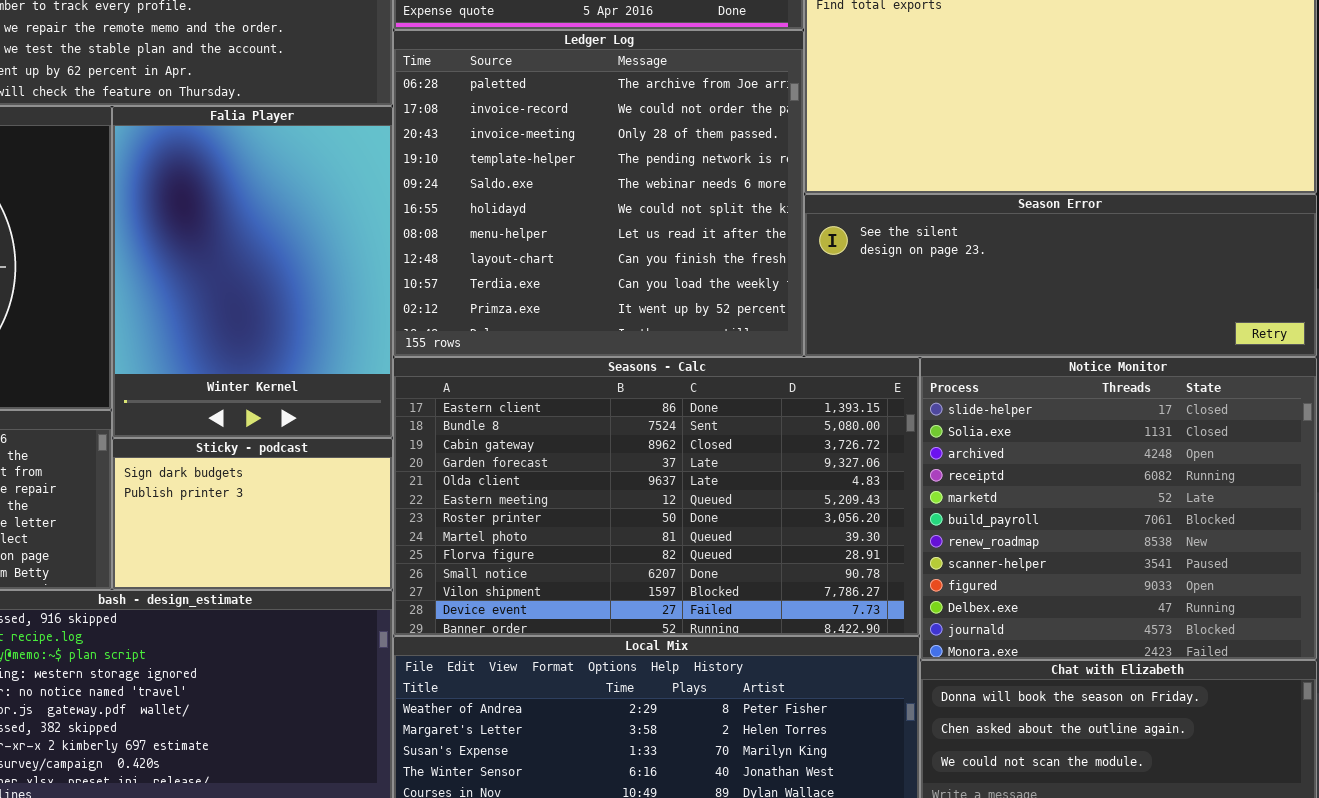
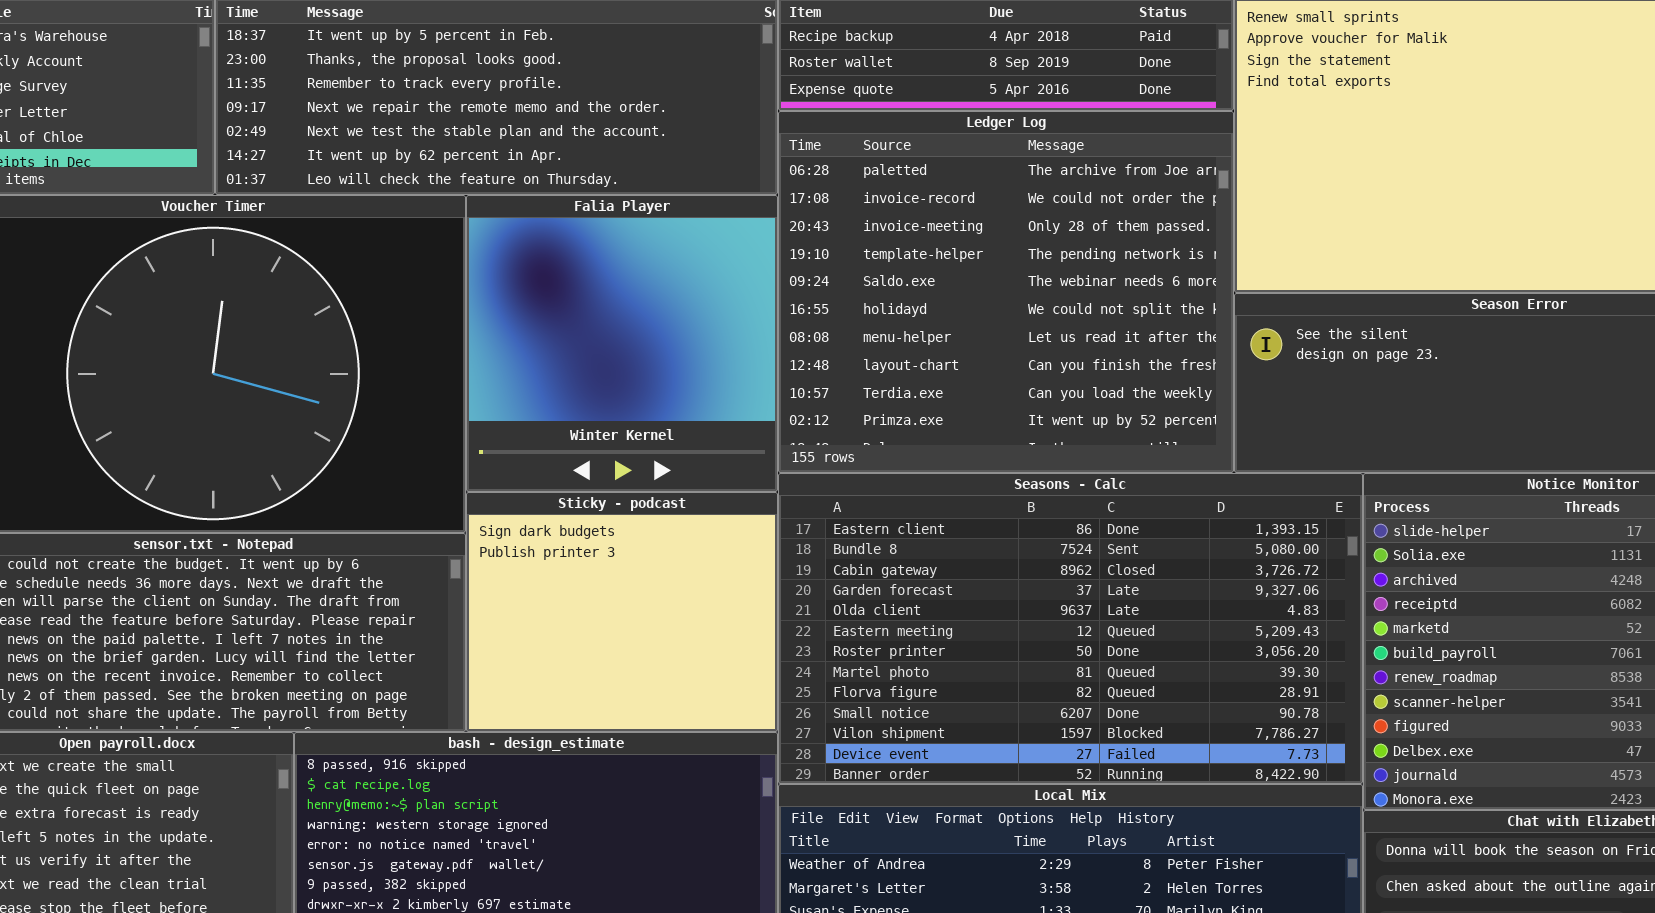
Falia Player: [112,106,393,438] -> [466,195,778,492], resized
Sticky - podcast: [112,438,393,590] -> [466,492,778,732], resized

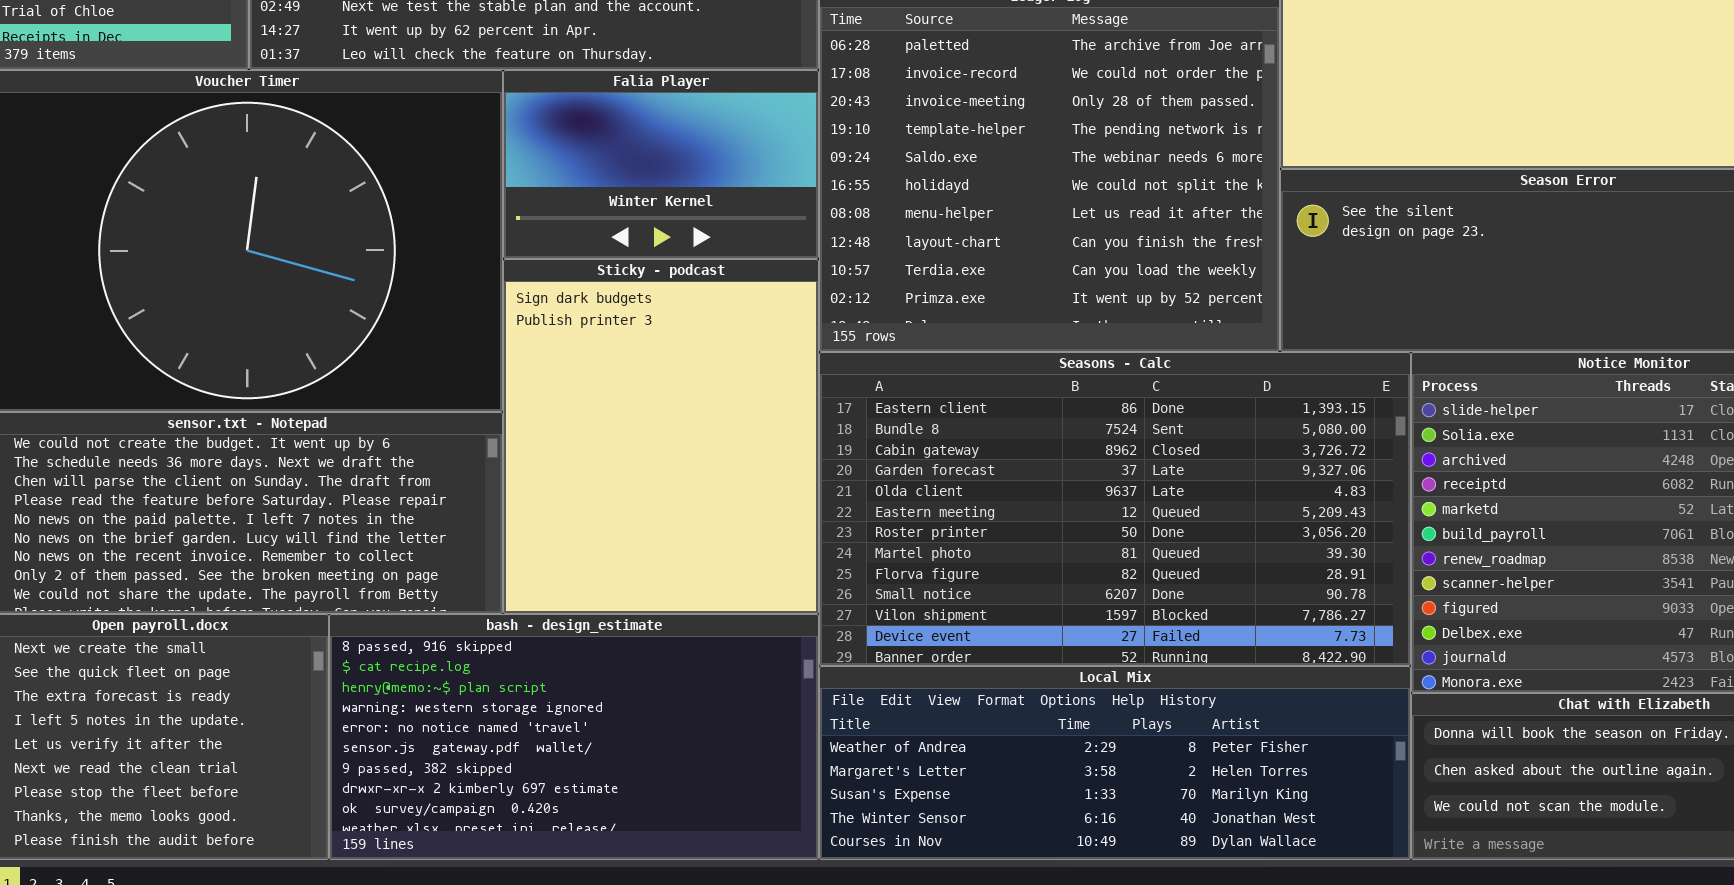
Falia Player: [466,195,778,492] -> [503,70,819,259], resized
Sticky - podcast: [466,492,778,732] -> [503,259,819,614], resized

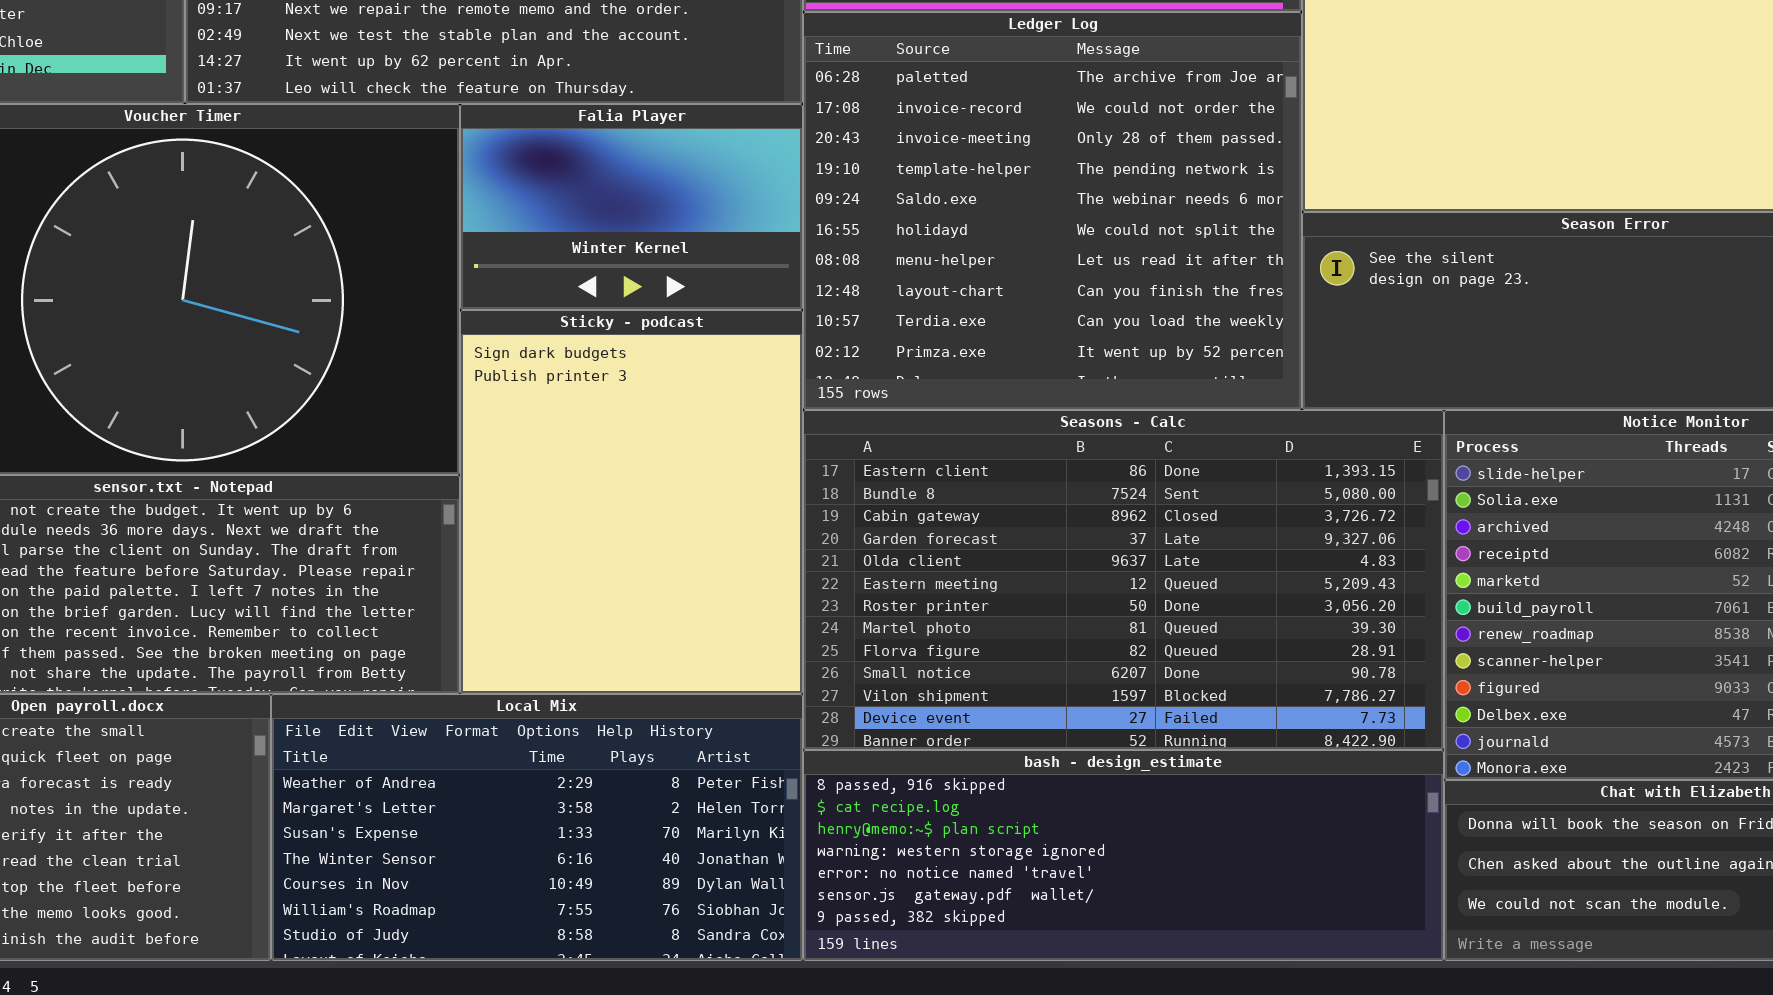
bash - design_estimate: [329,614,819,860] -> [803,750,1444,961], moved, resized
Local Mix: [819,666,1411,860] -> [271,694,803,961], moved, resized

